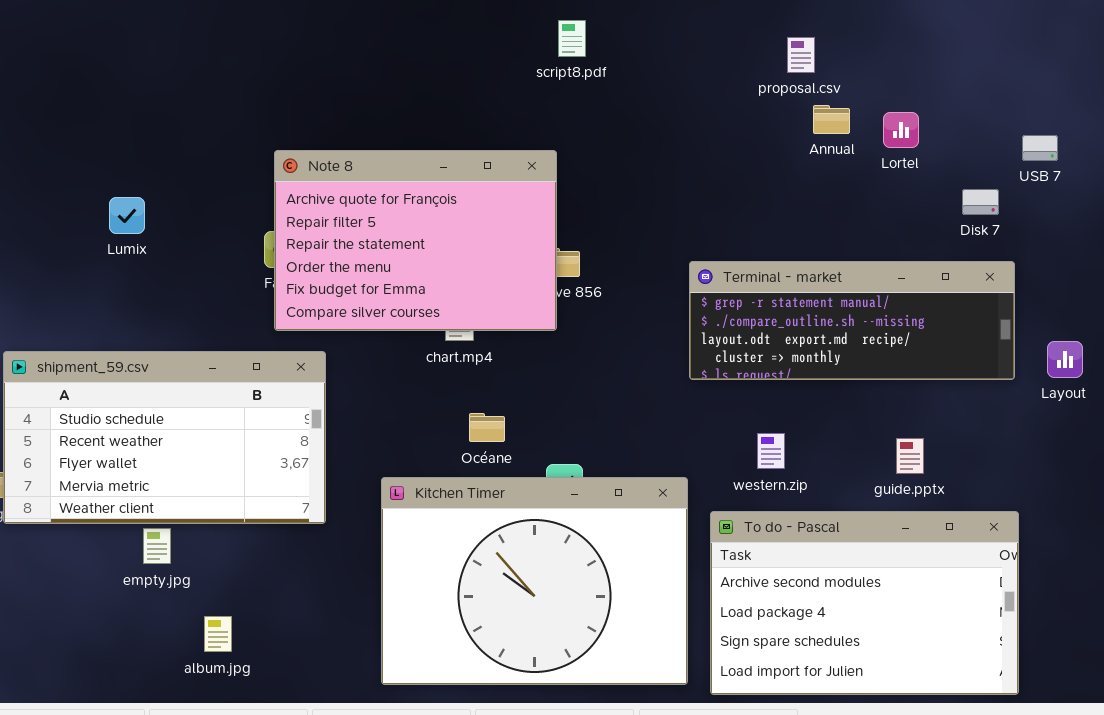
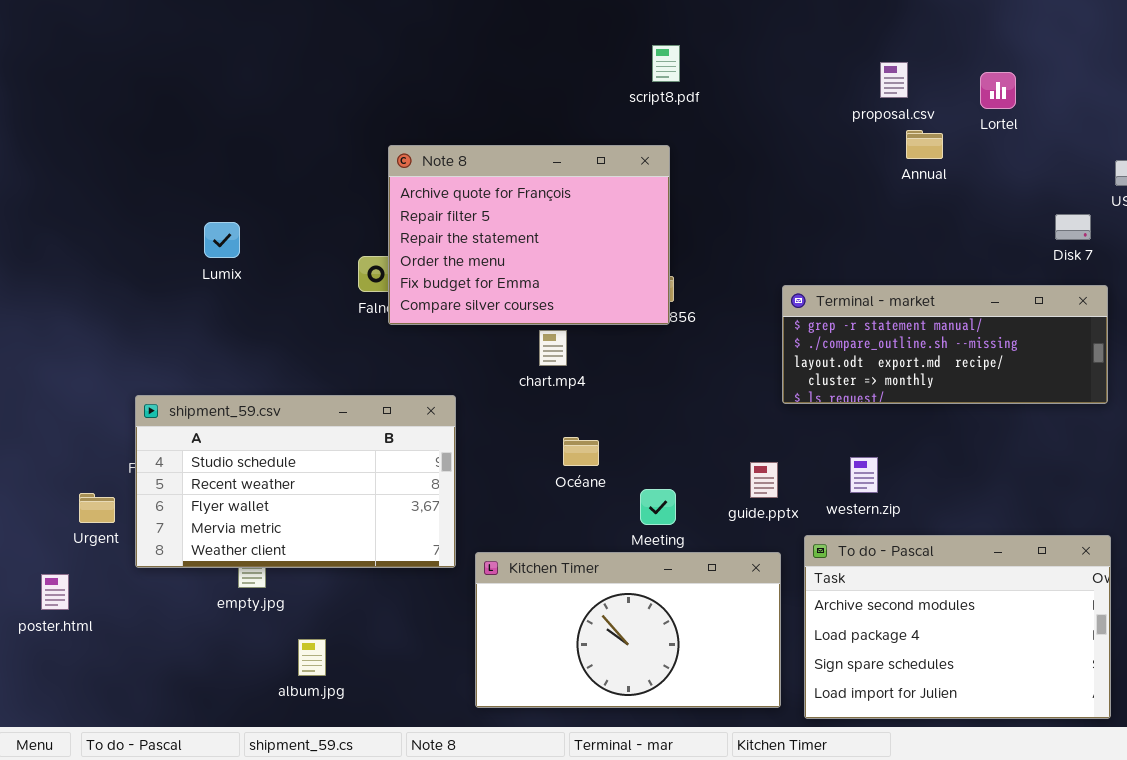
Lortel: [883,112,919,148] -> [980,72,1016,109], moved
Note 8: [274,150,557,331] -> [388,145,670,325], moved
shipment_59.csv: [3,351,326,524] -> [135,395,456,568], moved
guide.pptx: [896,438,924,474] -> [750,462,778,498], moved
Kitchen Timer: [381,477,688,685] -> [475,552,781,708], resized

